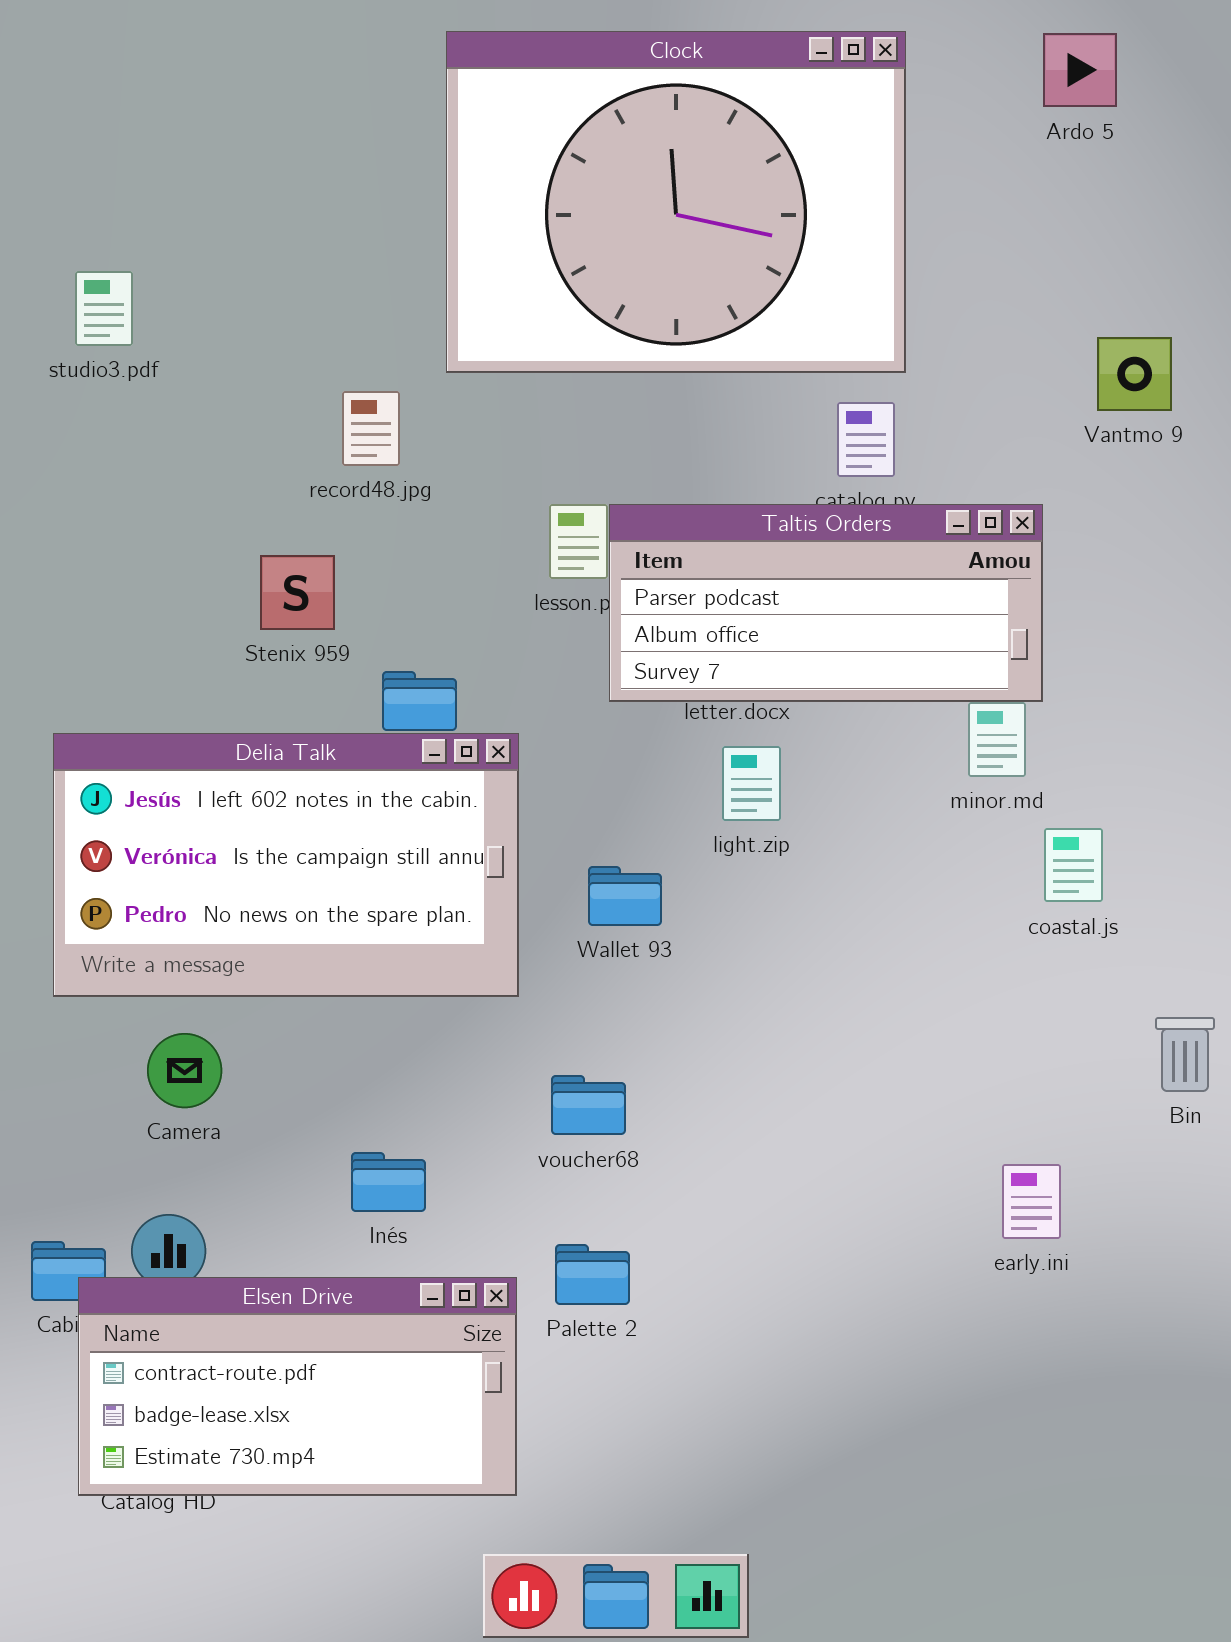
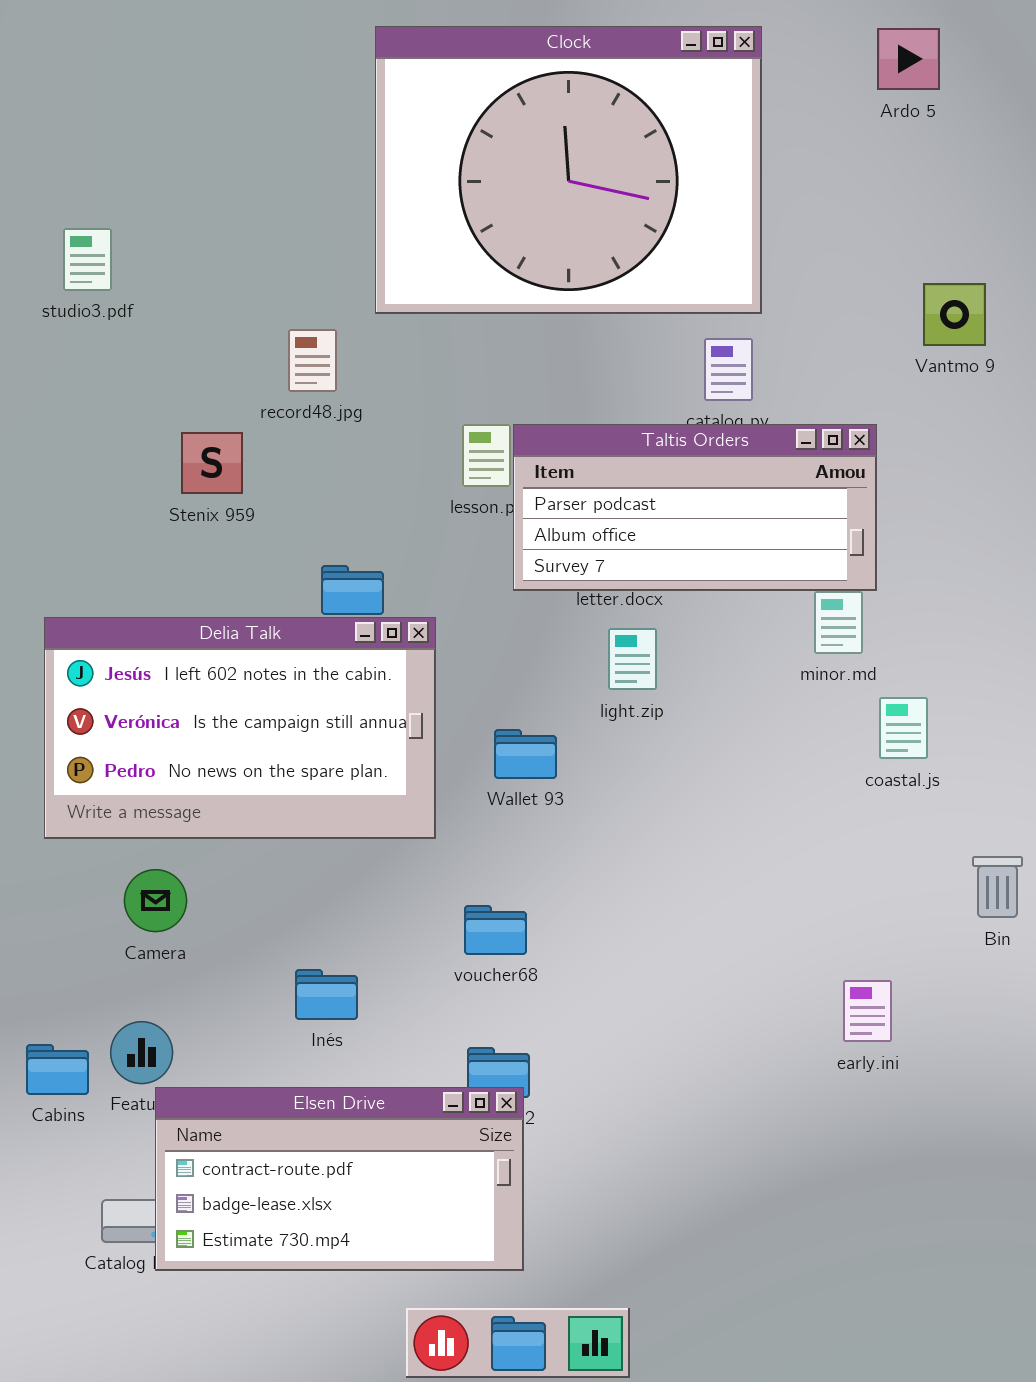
Stenix 959: [260,555,335,630] -> [181,432,243,494], moved
Elsen Drive: [78,1277,517,1496] -> [155,1087,524,1271], moved

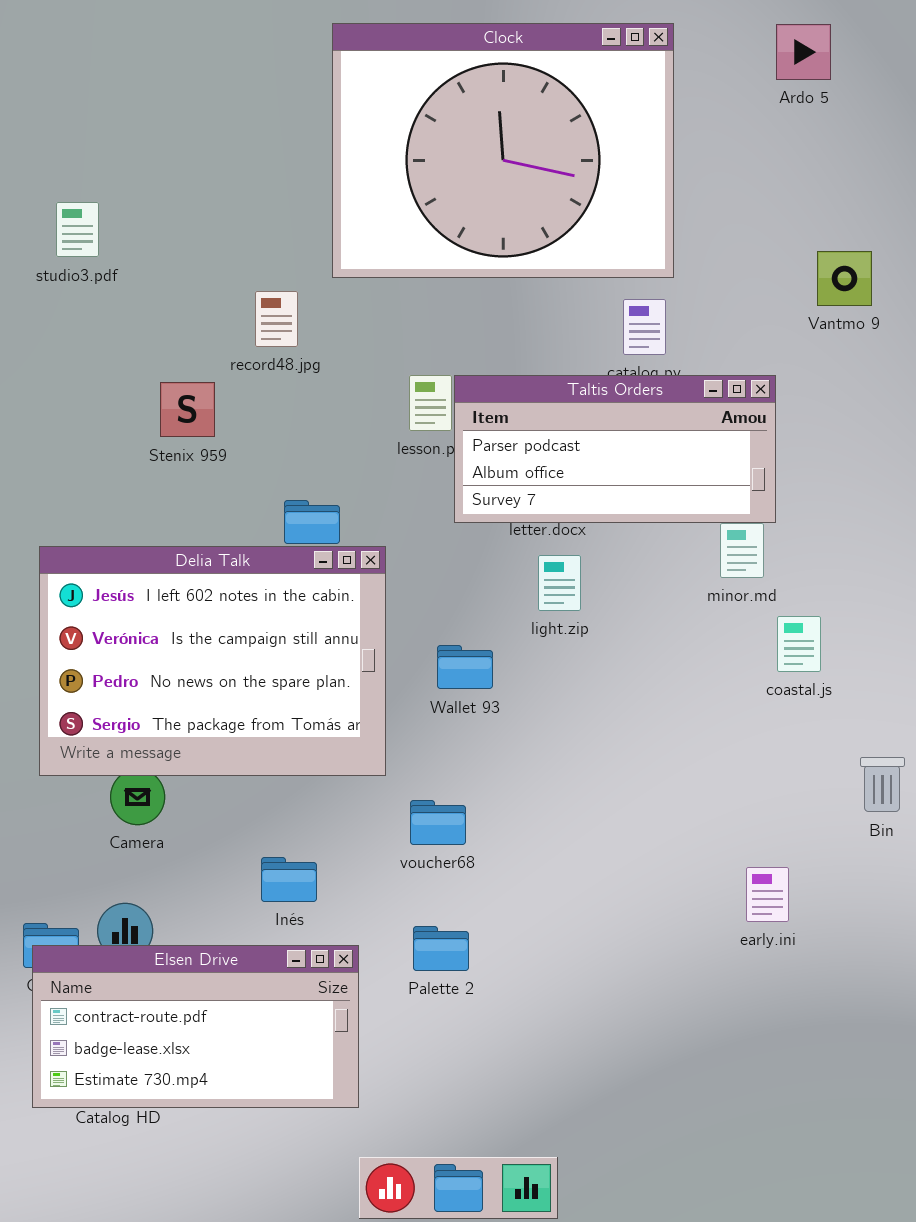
Delia Talk: [44,617,436,839] -> [39,546,386,776], resized
Elsen Drive: [155,1087,524,1271] -> [32,945,359,1108], moved

